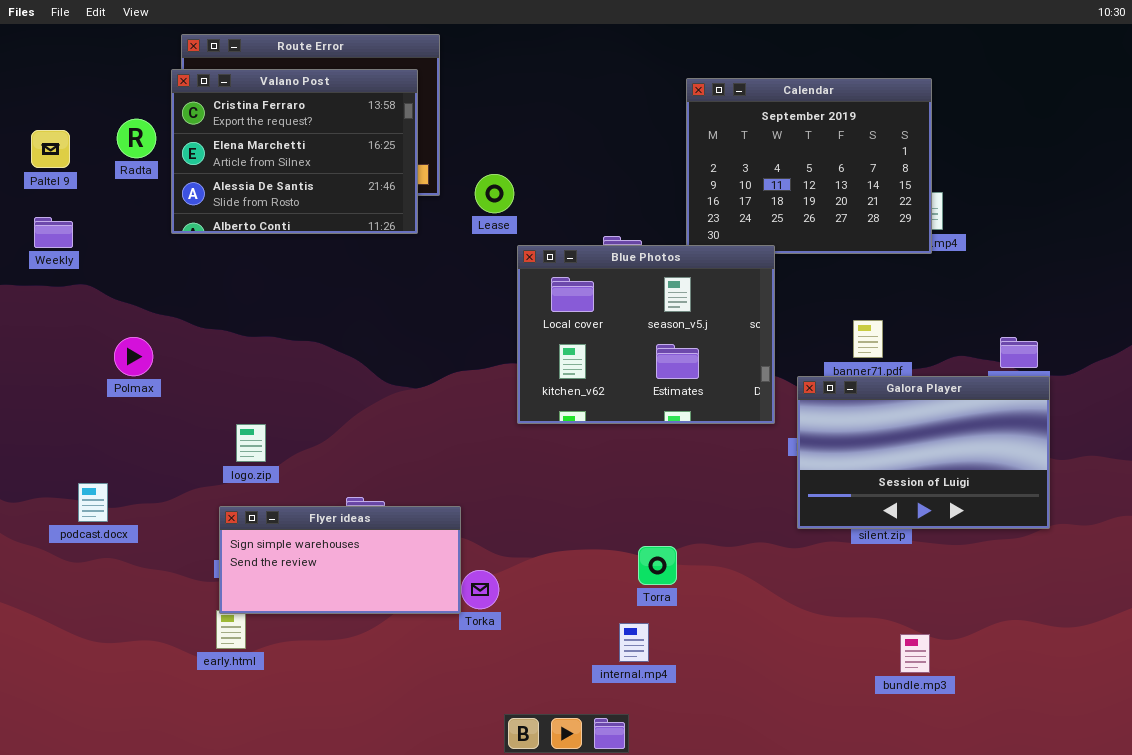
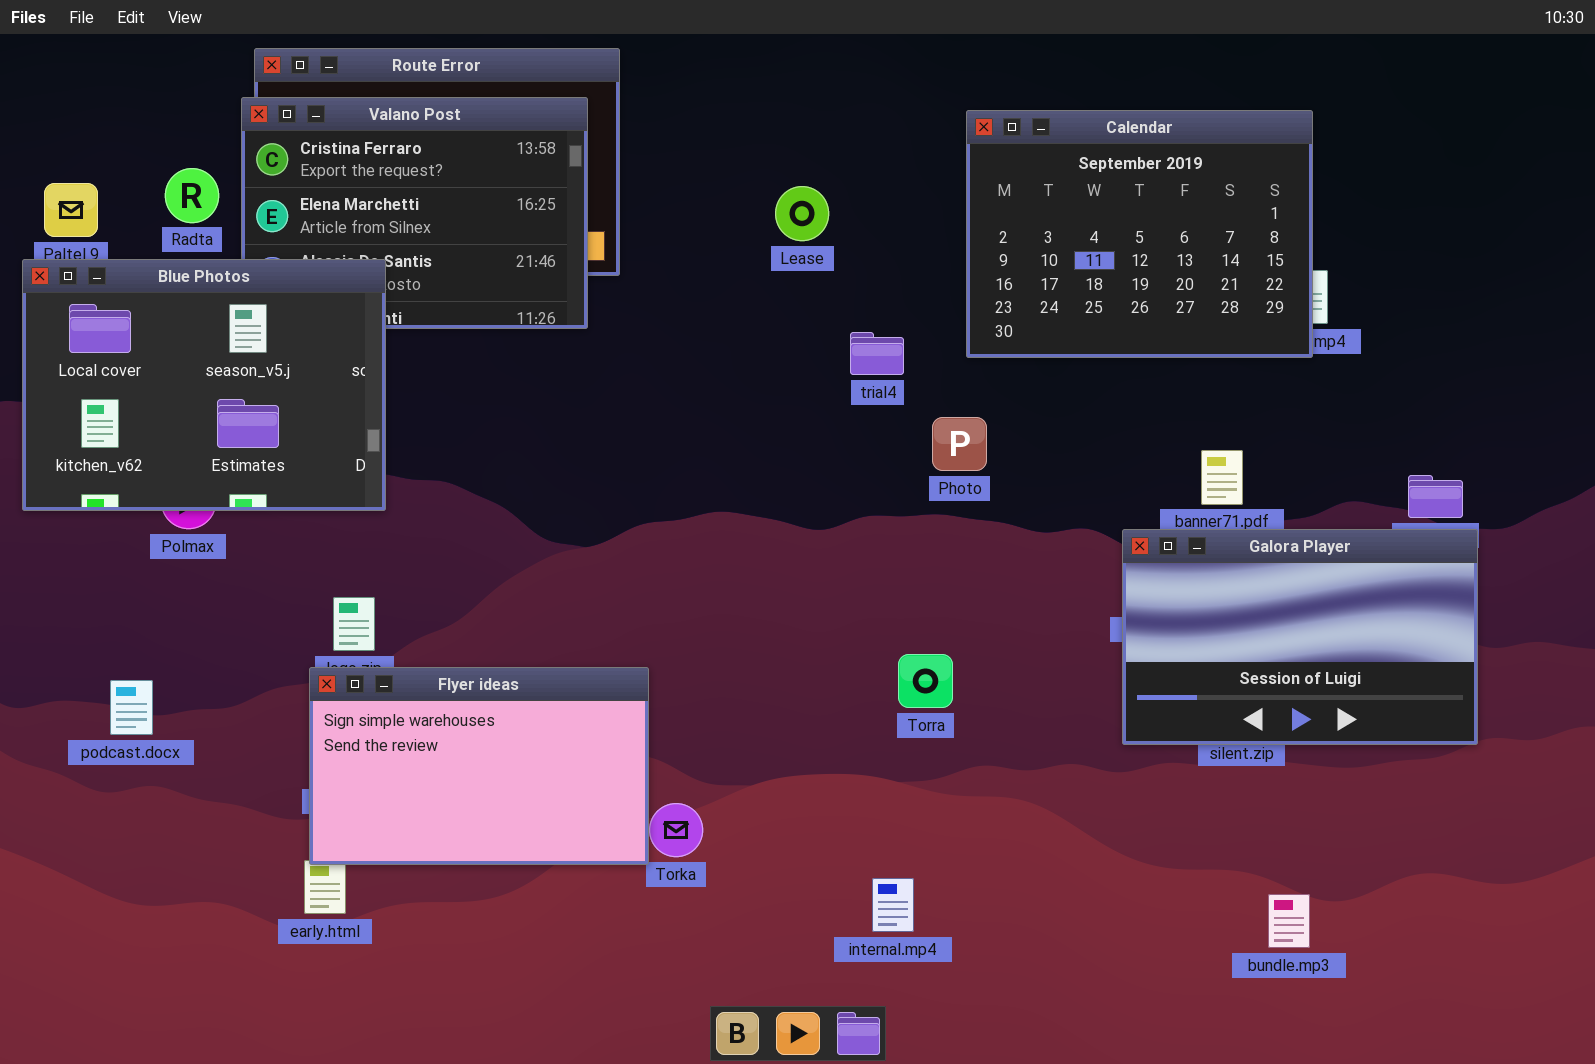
Lease: [475,174,514,213] -> [775,186,829,241], moved
Blue Photos: [517,245,775,424] -> [22,259,386,511], moved
Flyer ideas: [219,506,461,614] -> [309,667,649,865], resized
Torra: [638,546,677,585] -> [898,654,953,708], moved

